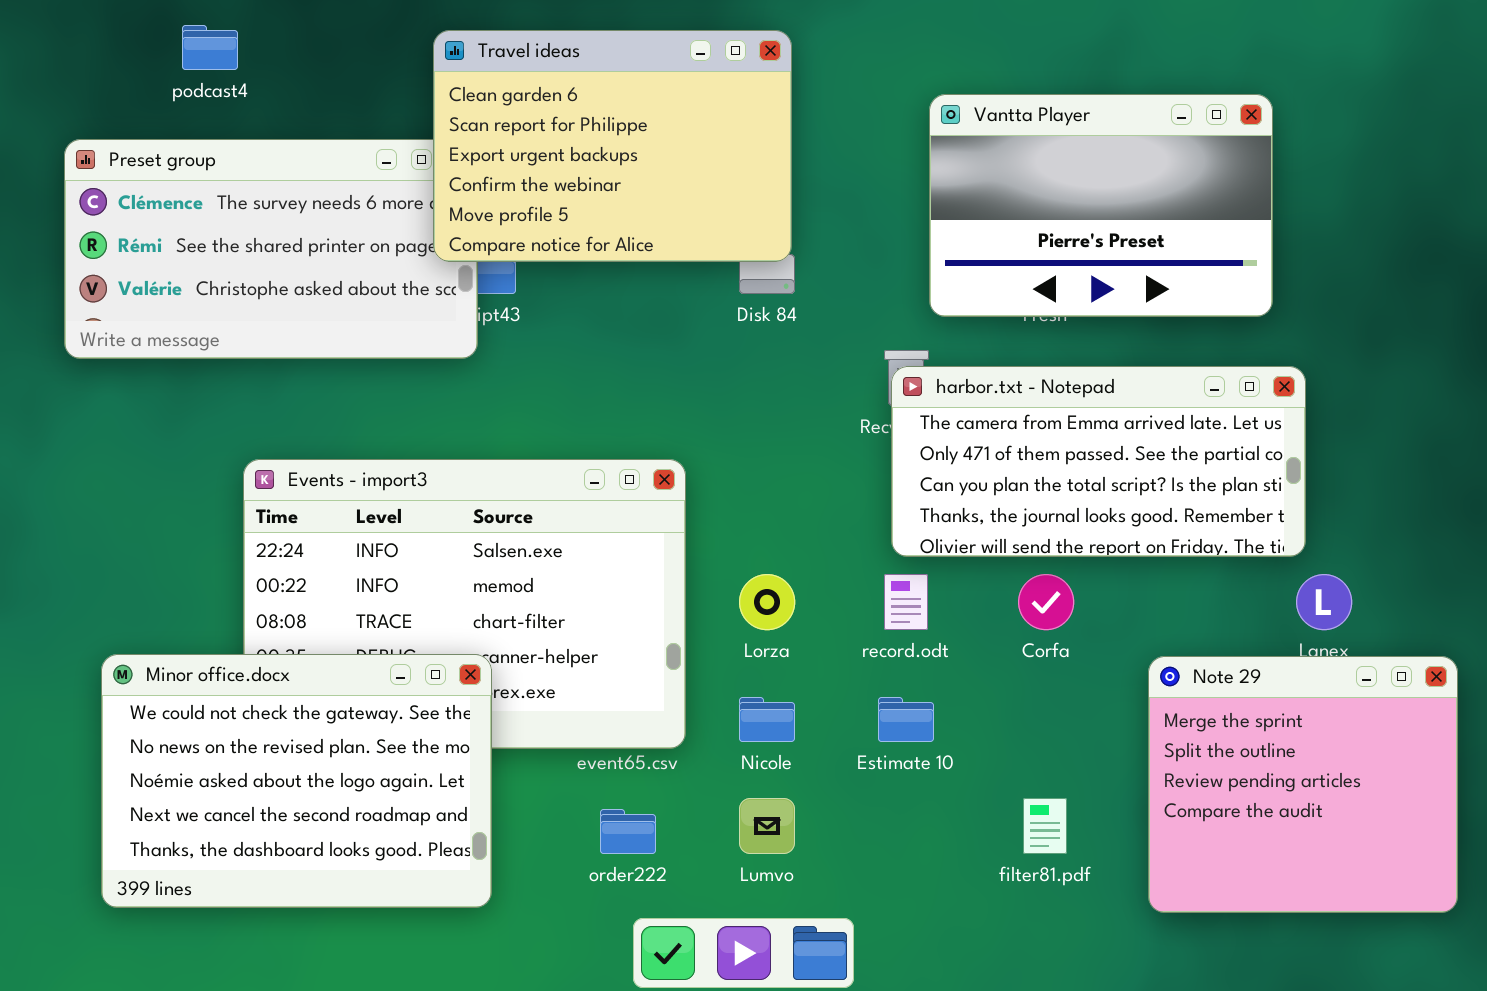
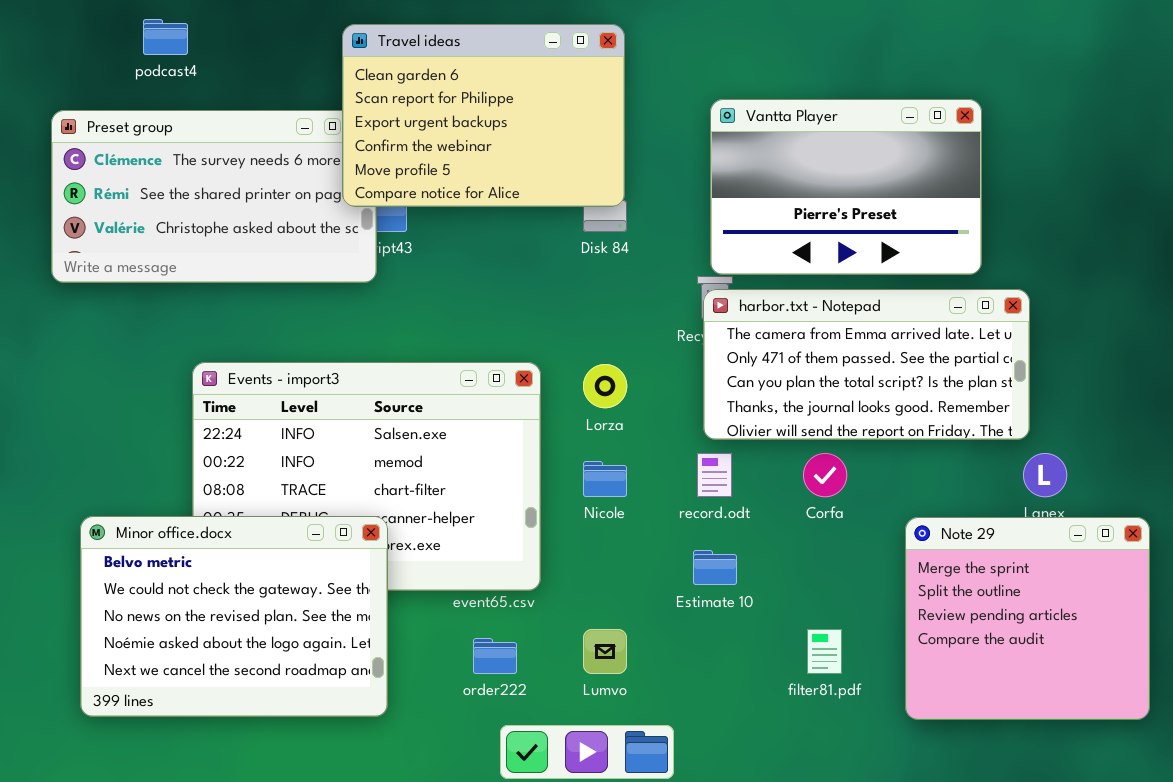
Vantta Player: [929,94,1273,317] -> [710,99,982,275], moved
Lorza: [739,574,795,630] -> [583,364,627,408], moved
Minor office.docx: [101,654,492,908] -> [80,516,388,717], scrolled up 1 row
Nicole: [739,697,795,742] -> [583,461,627,497], moved

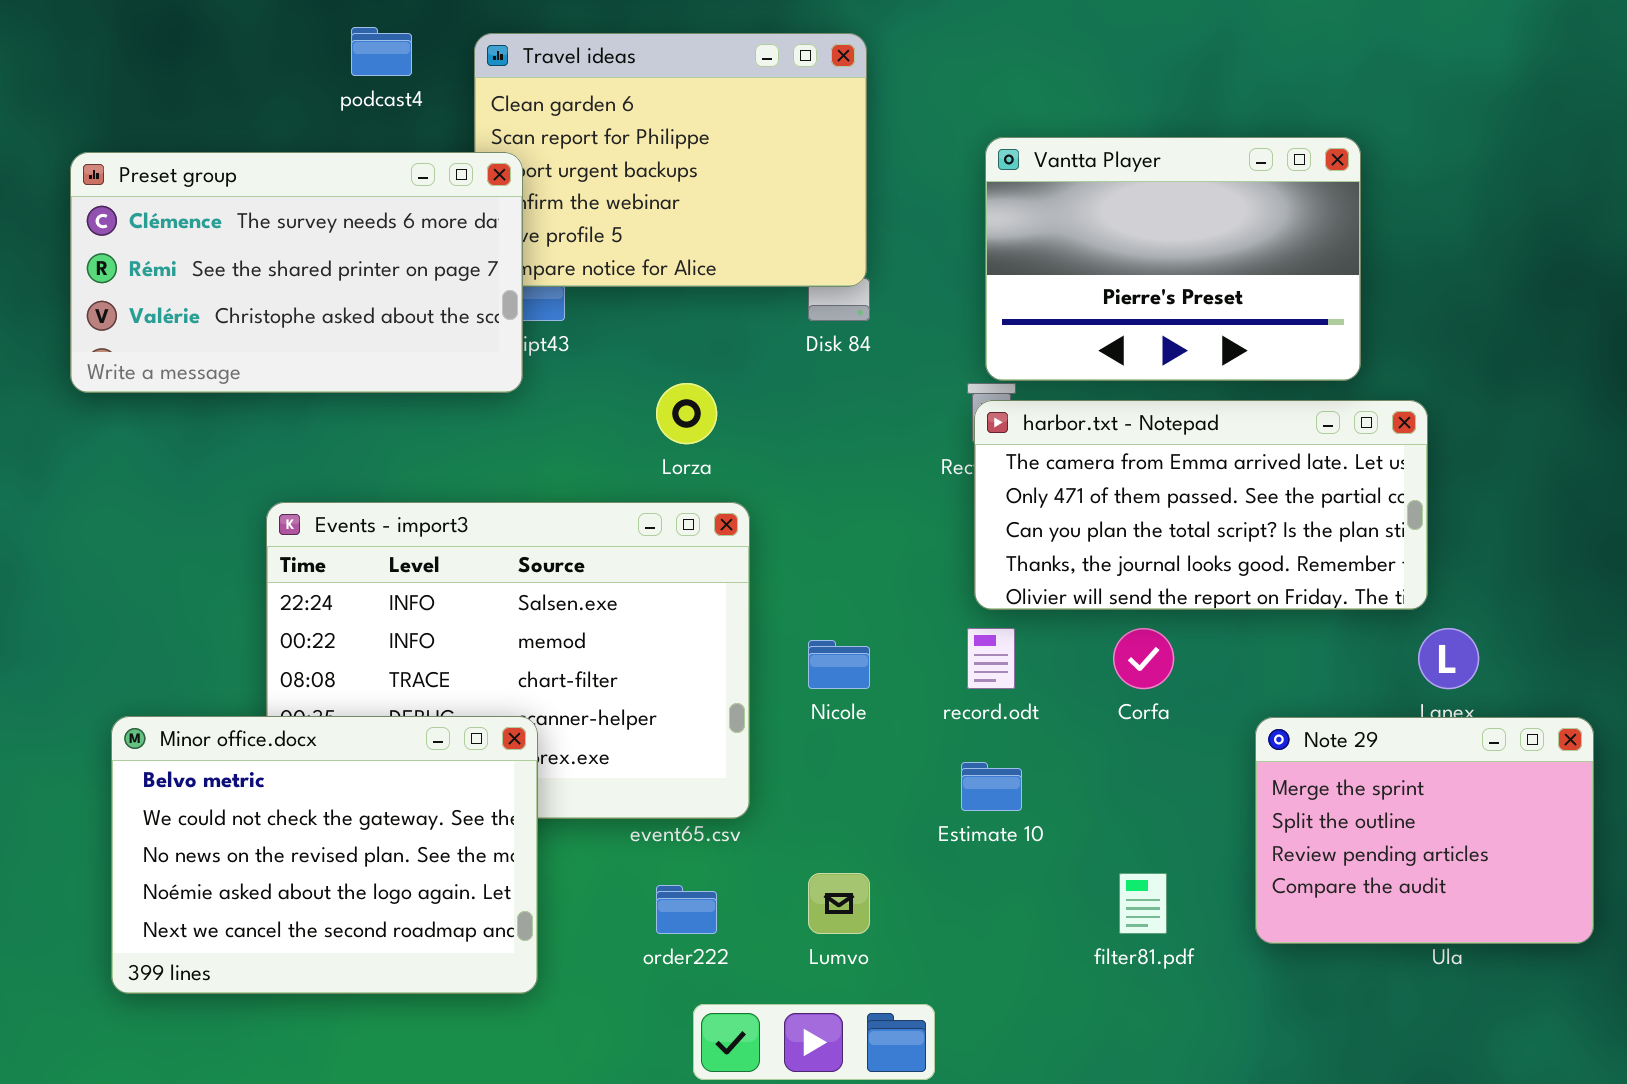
podcast4: [143,19,188,55] -> [351,27,412,76], moved
Preset group: [51,110,377,283] -> [70,152,523,393], raised
Lorza: [583,364,627,408] -> [656,383,717,444], moved
Note 29: [905,517,1150,720] -> [1255,717,1594,944], resized

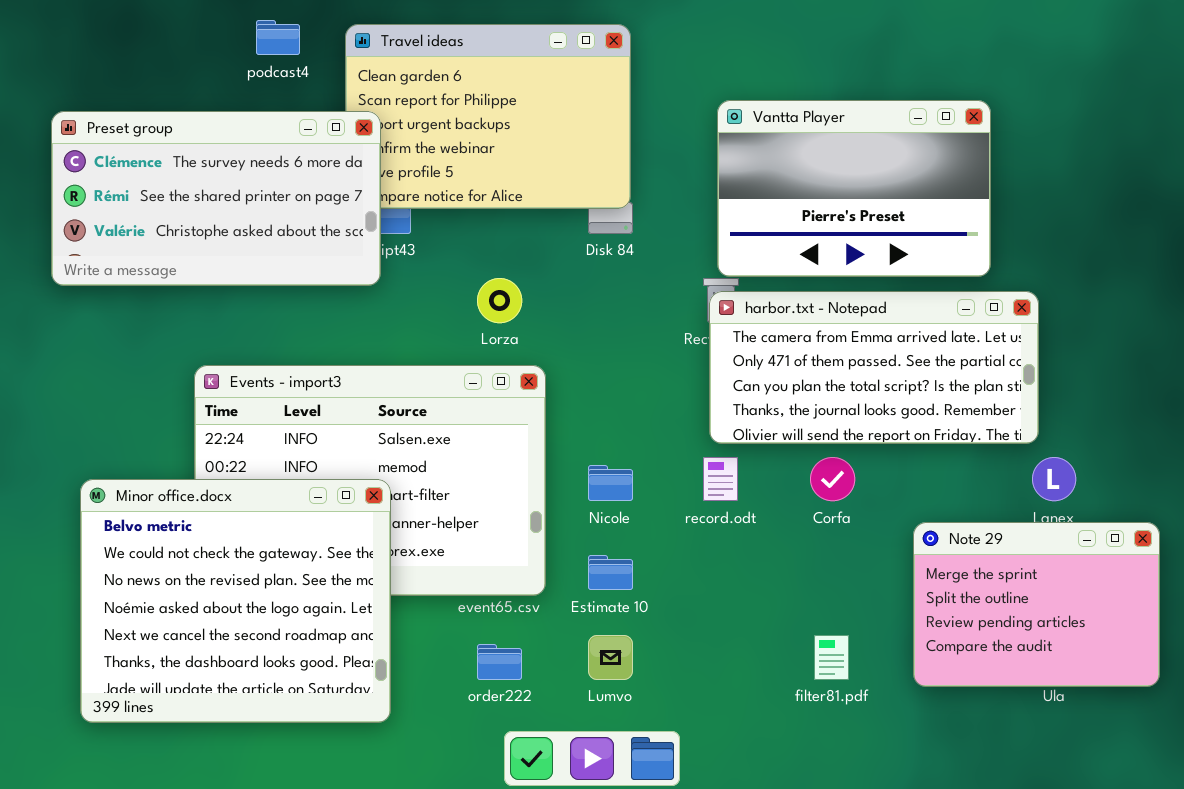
Minor office.docx: [111,716,538,994] -> [80,479,391,723], resized
Estimate 10: [961,762,1022,811] -> [588,555,633,590], moved

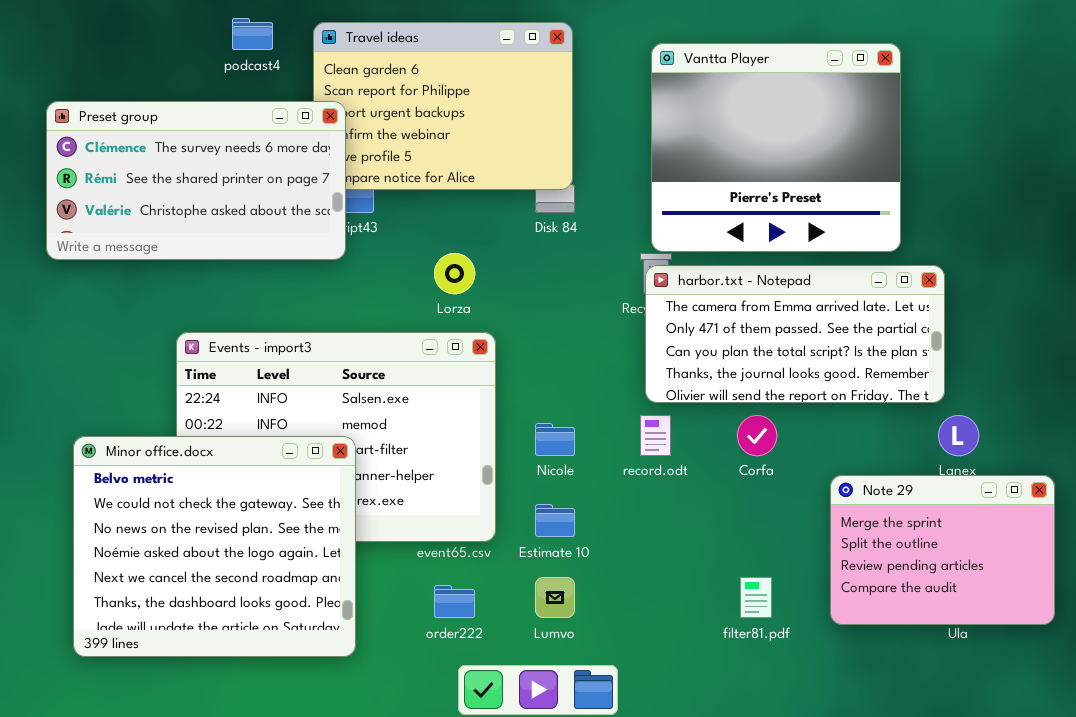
Vantta Player: [717,100,991,277] -> [651,43,901,252], resized

